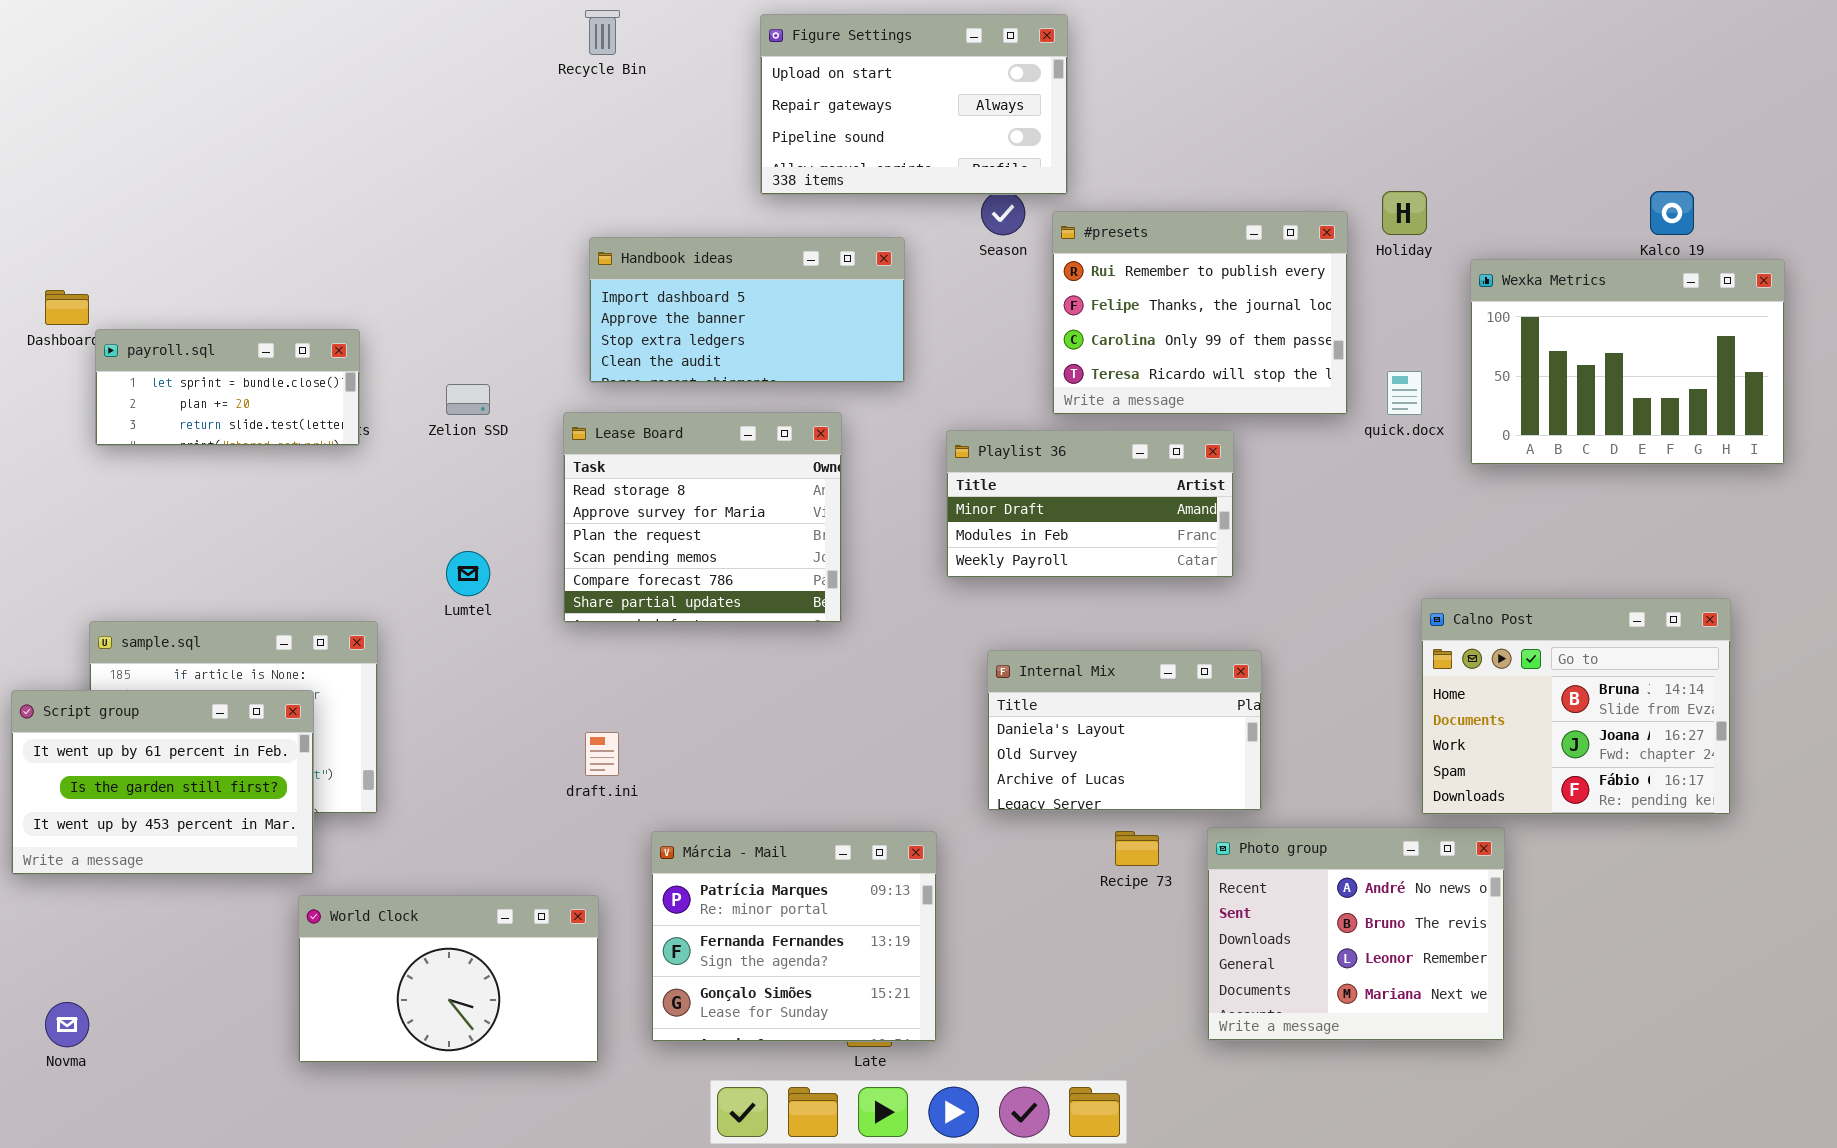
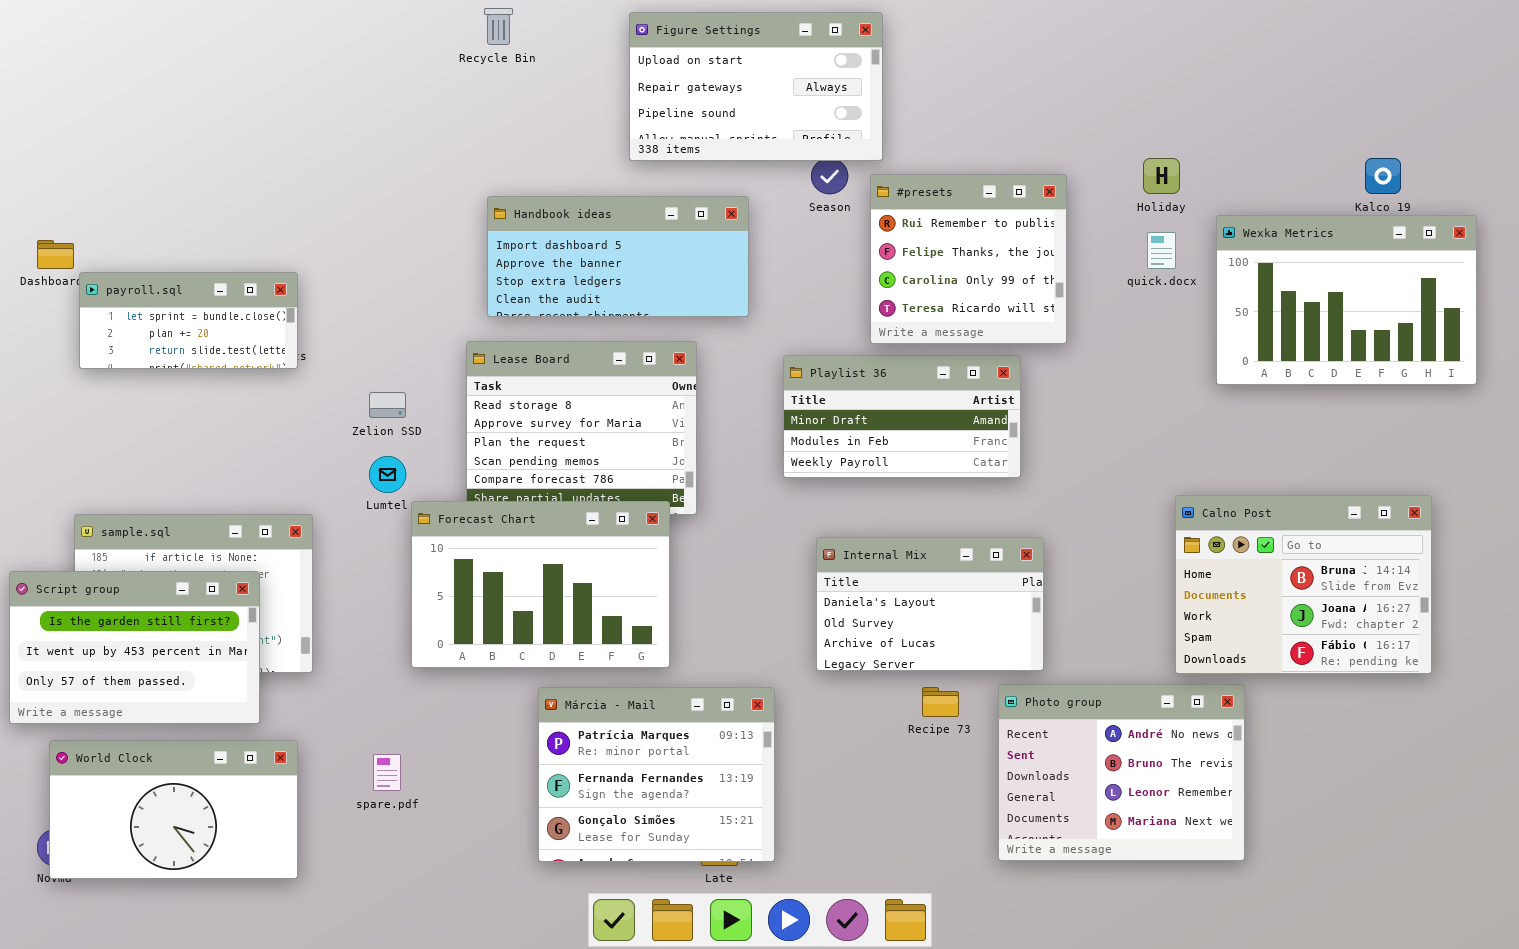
#presets: [1052,211,1348,415] -> [870,174,1067,344], resized
quick.docx: [1387,371,1422,415] -> [1147,232,1176,269], moved
Zelion SSD: [446,384,490,415] -> [369,392,406,418], moved
Forecast Chart: none -> [411,501,670,668], opened
Script group: [11,690,314,875] -> [9,571,260,724], scrolled down 1 row
World Clock: [298,895,599,1063] -> [49,740,298,879], moved

